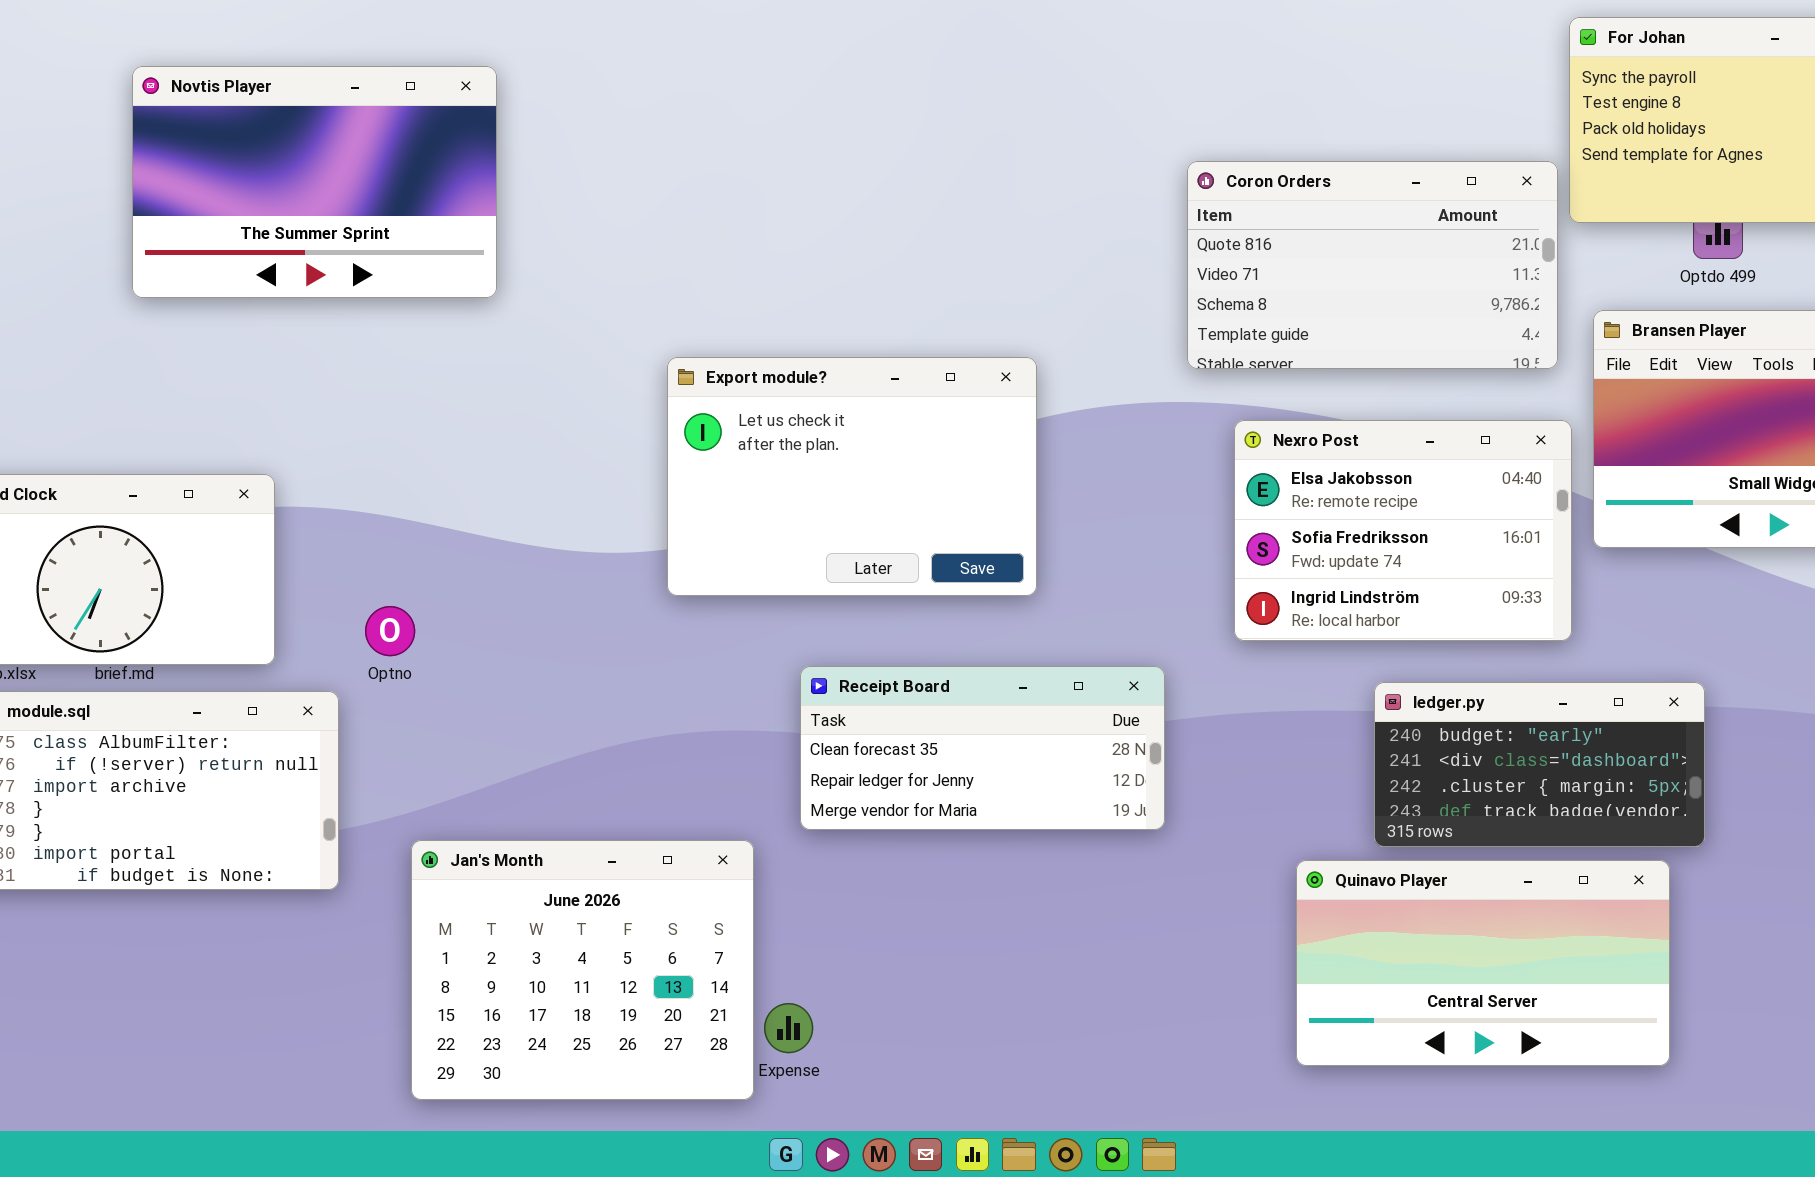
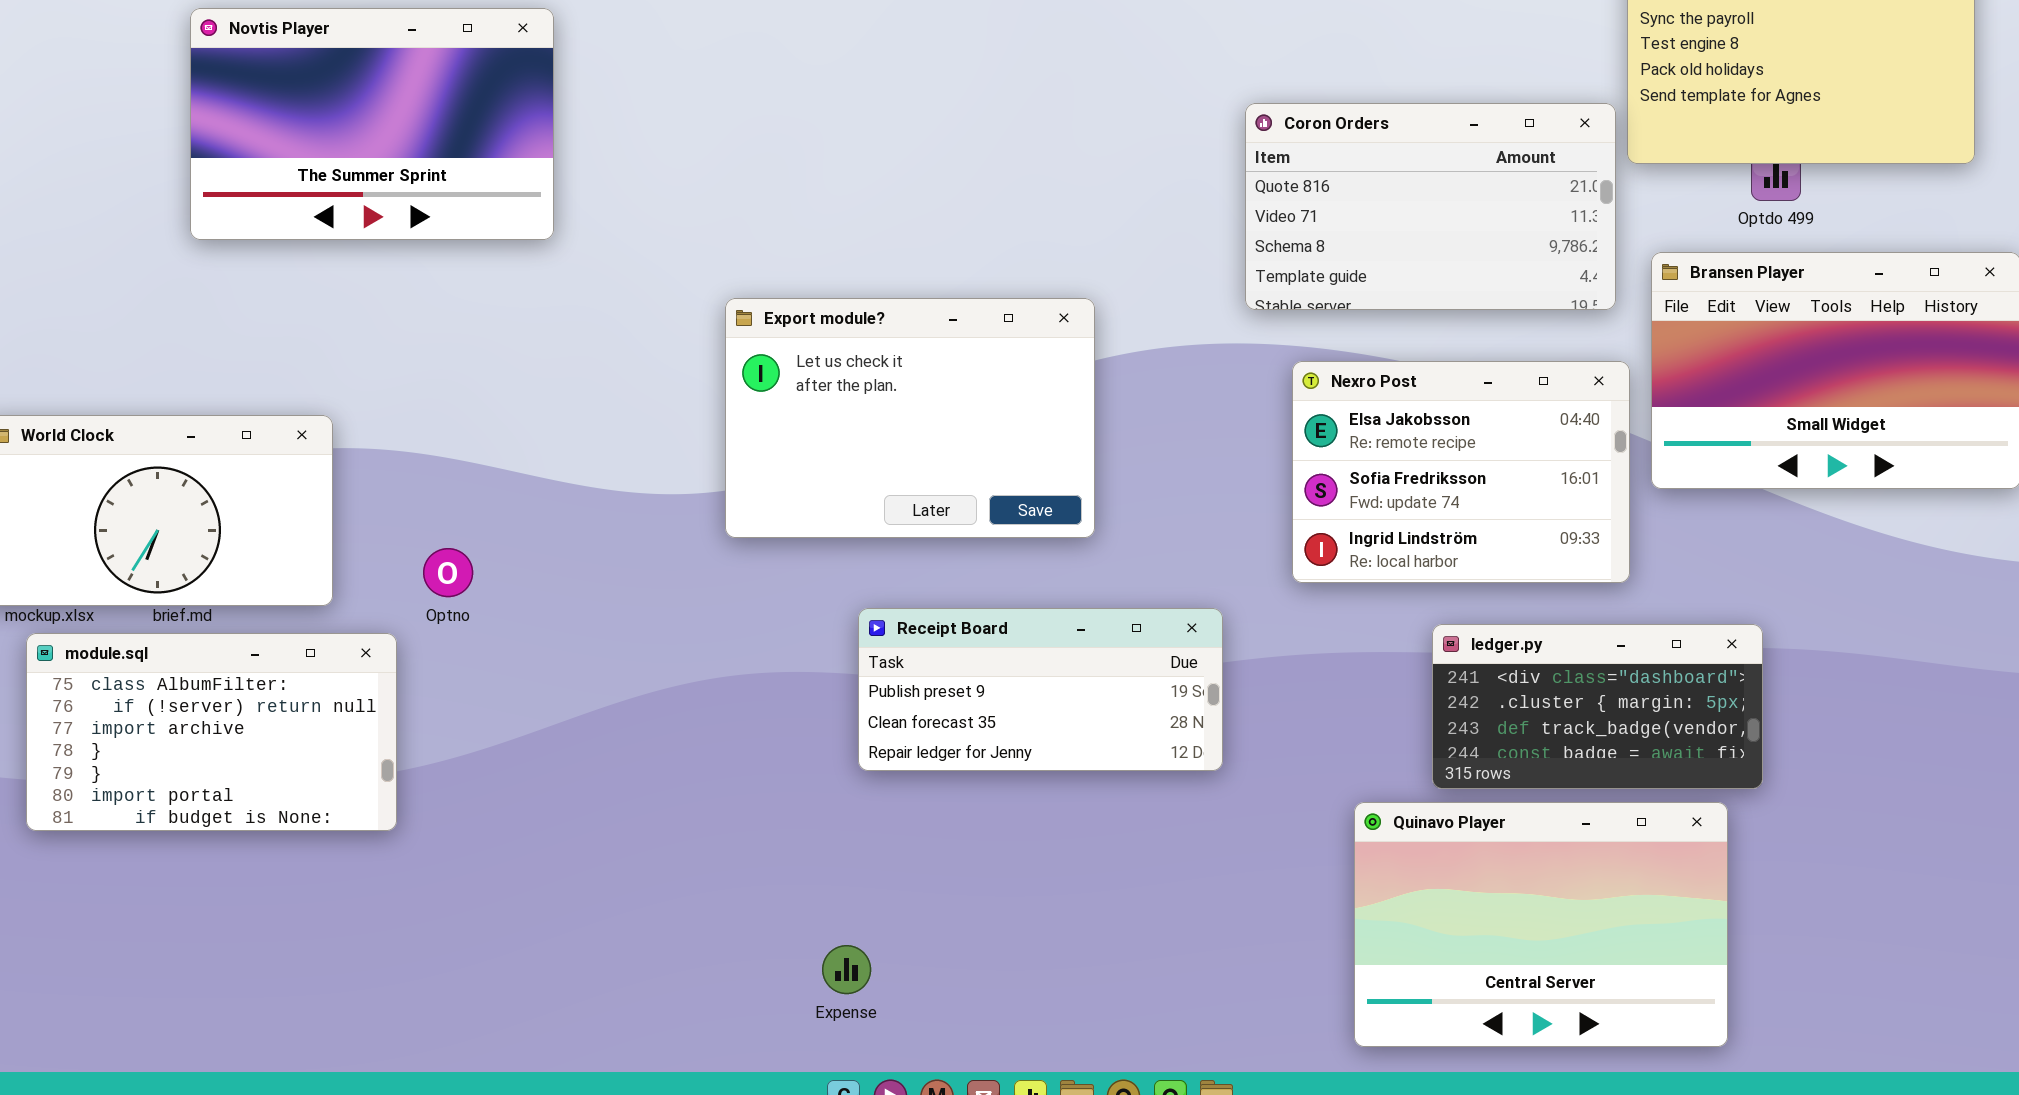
Receipt Board: [800,666,1165,830] -> [858,608,1223,771], scrolled up 1 row
ledger.py: [1374,682,1705,847] -> [1432,624,1763,789], scrolled down 1 row
Jan's Month: [411,840,754,1100] -> none, closed
Quinavo Player: [1296,860,1670,1066] -> [1354,802,1728,1047], resized

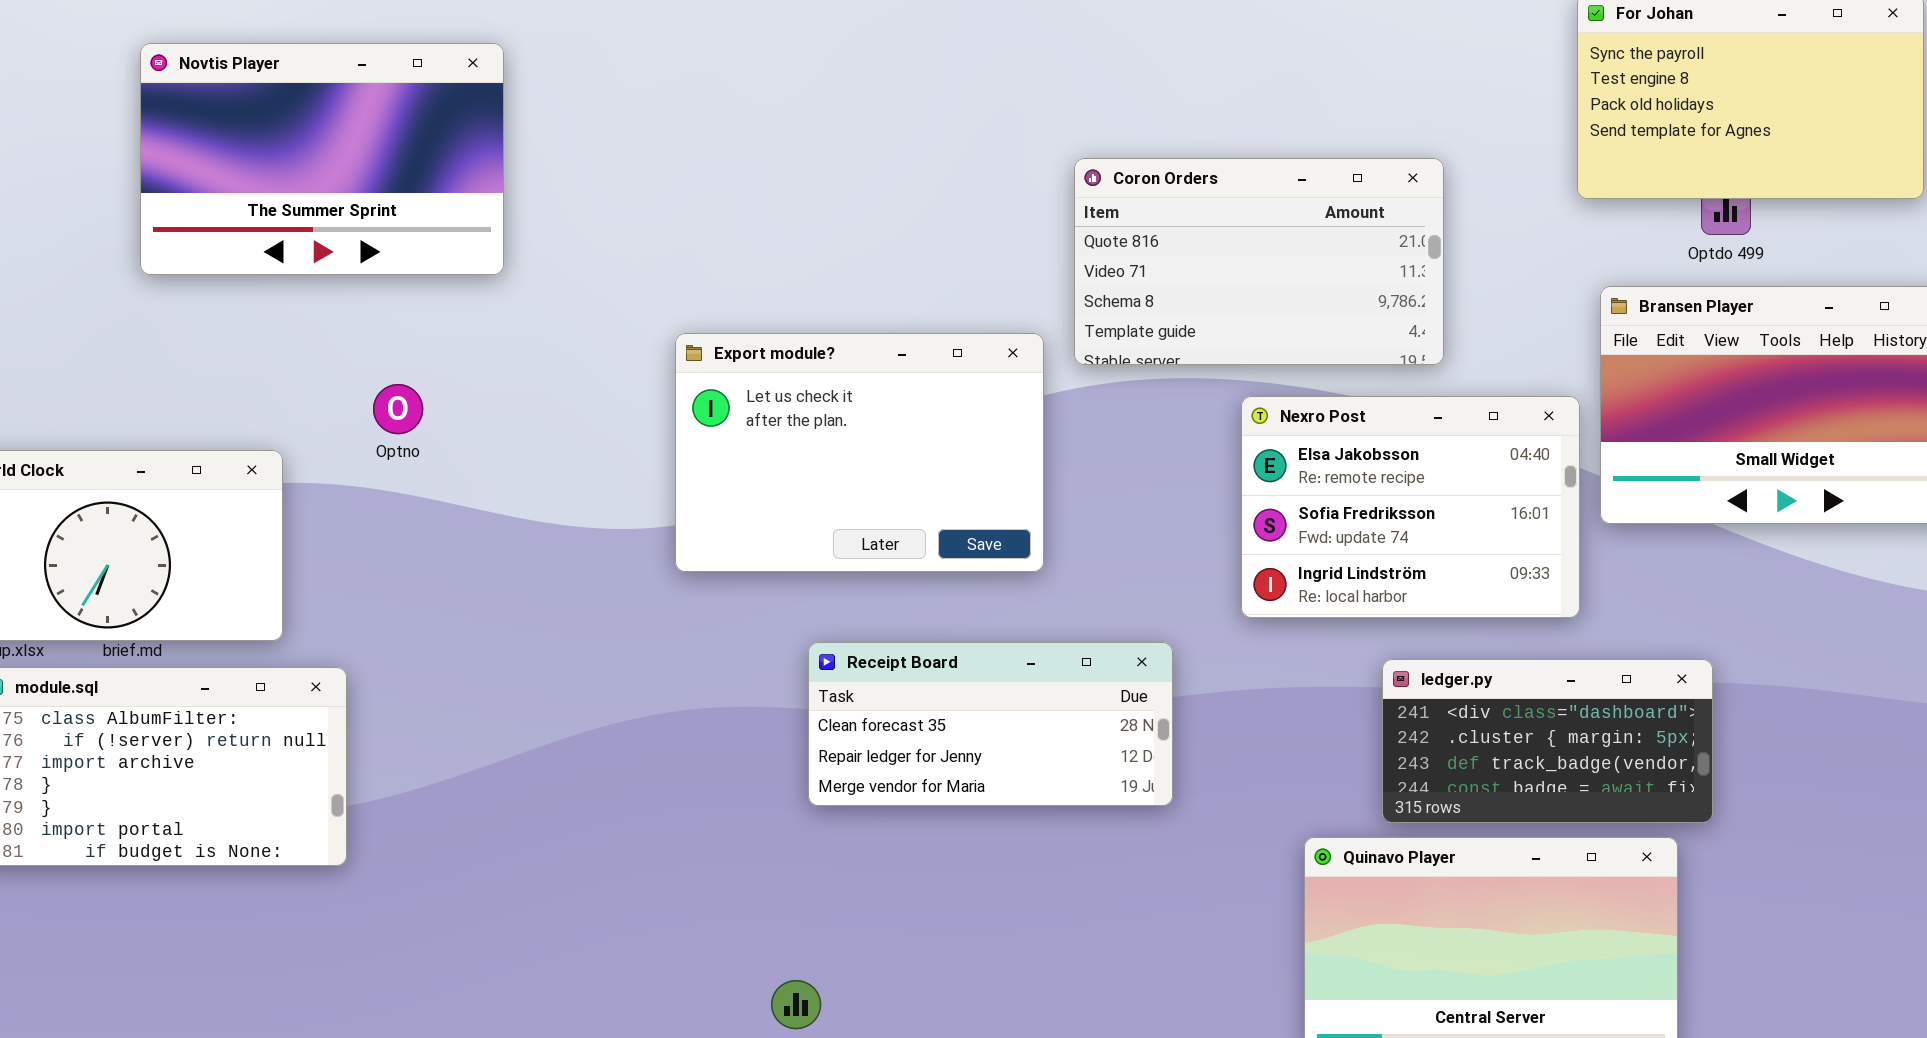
Coron Orders: [1245,103,1616,310] -> [1074,158,1444,365], moved
Optno: [423,548,473,597] -> [373,384,423,434], moved
Receipt Board: [858,608,1223,771] -> [808,642,1173,806], scrolled down 1 row

